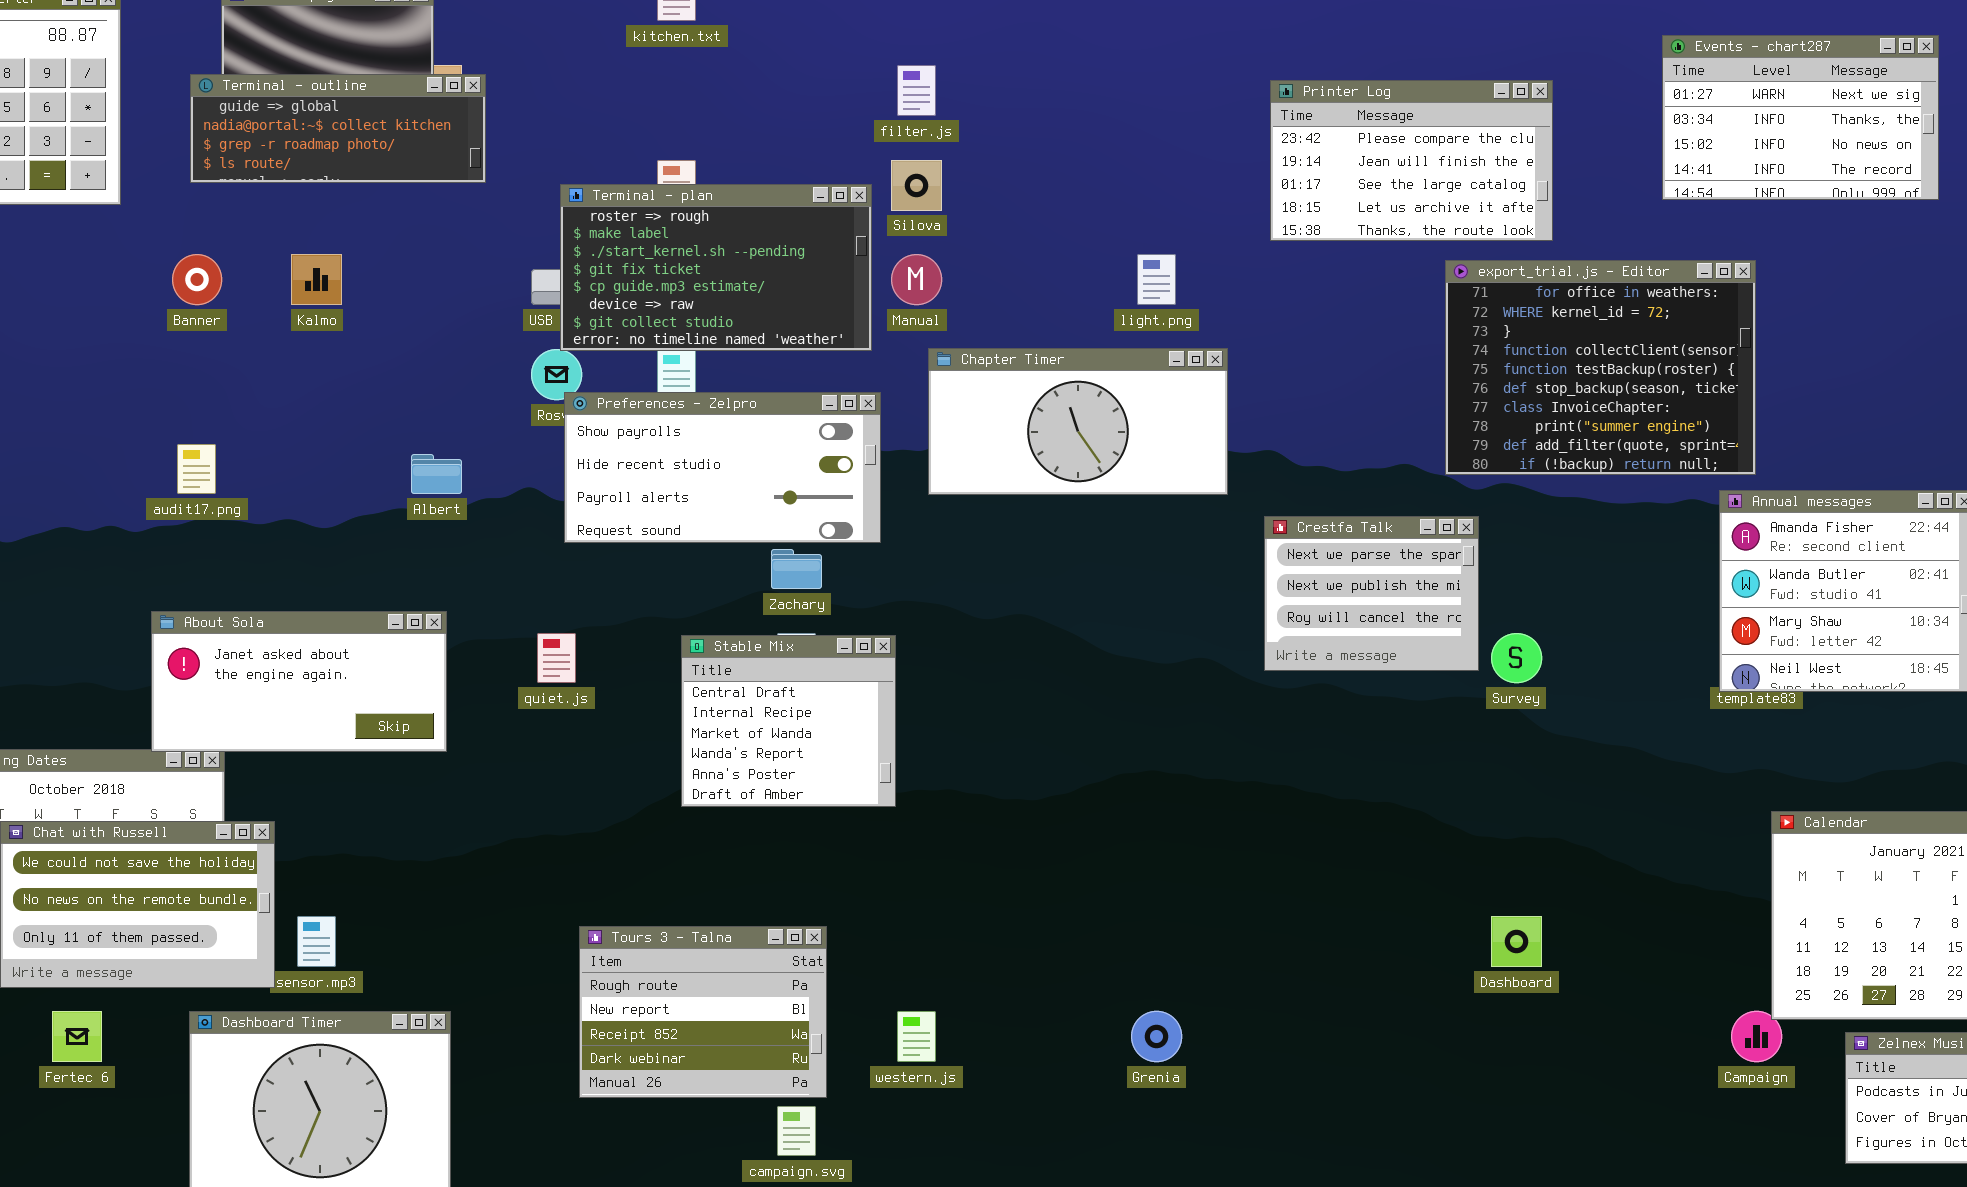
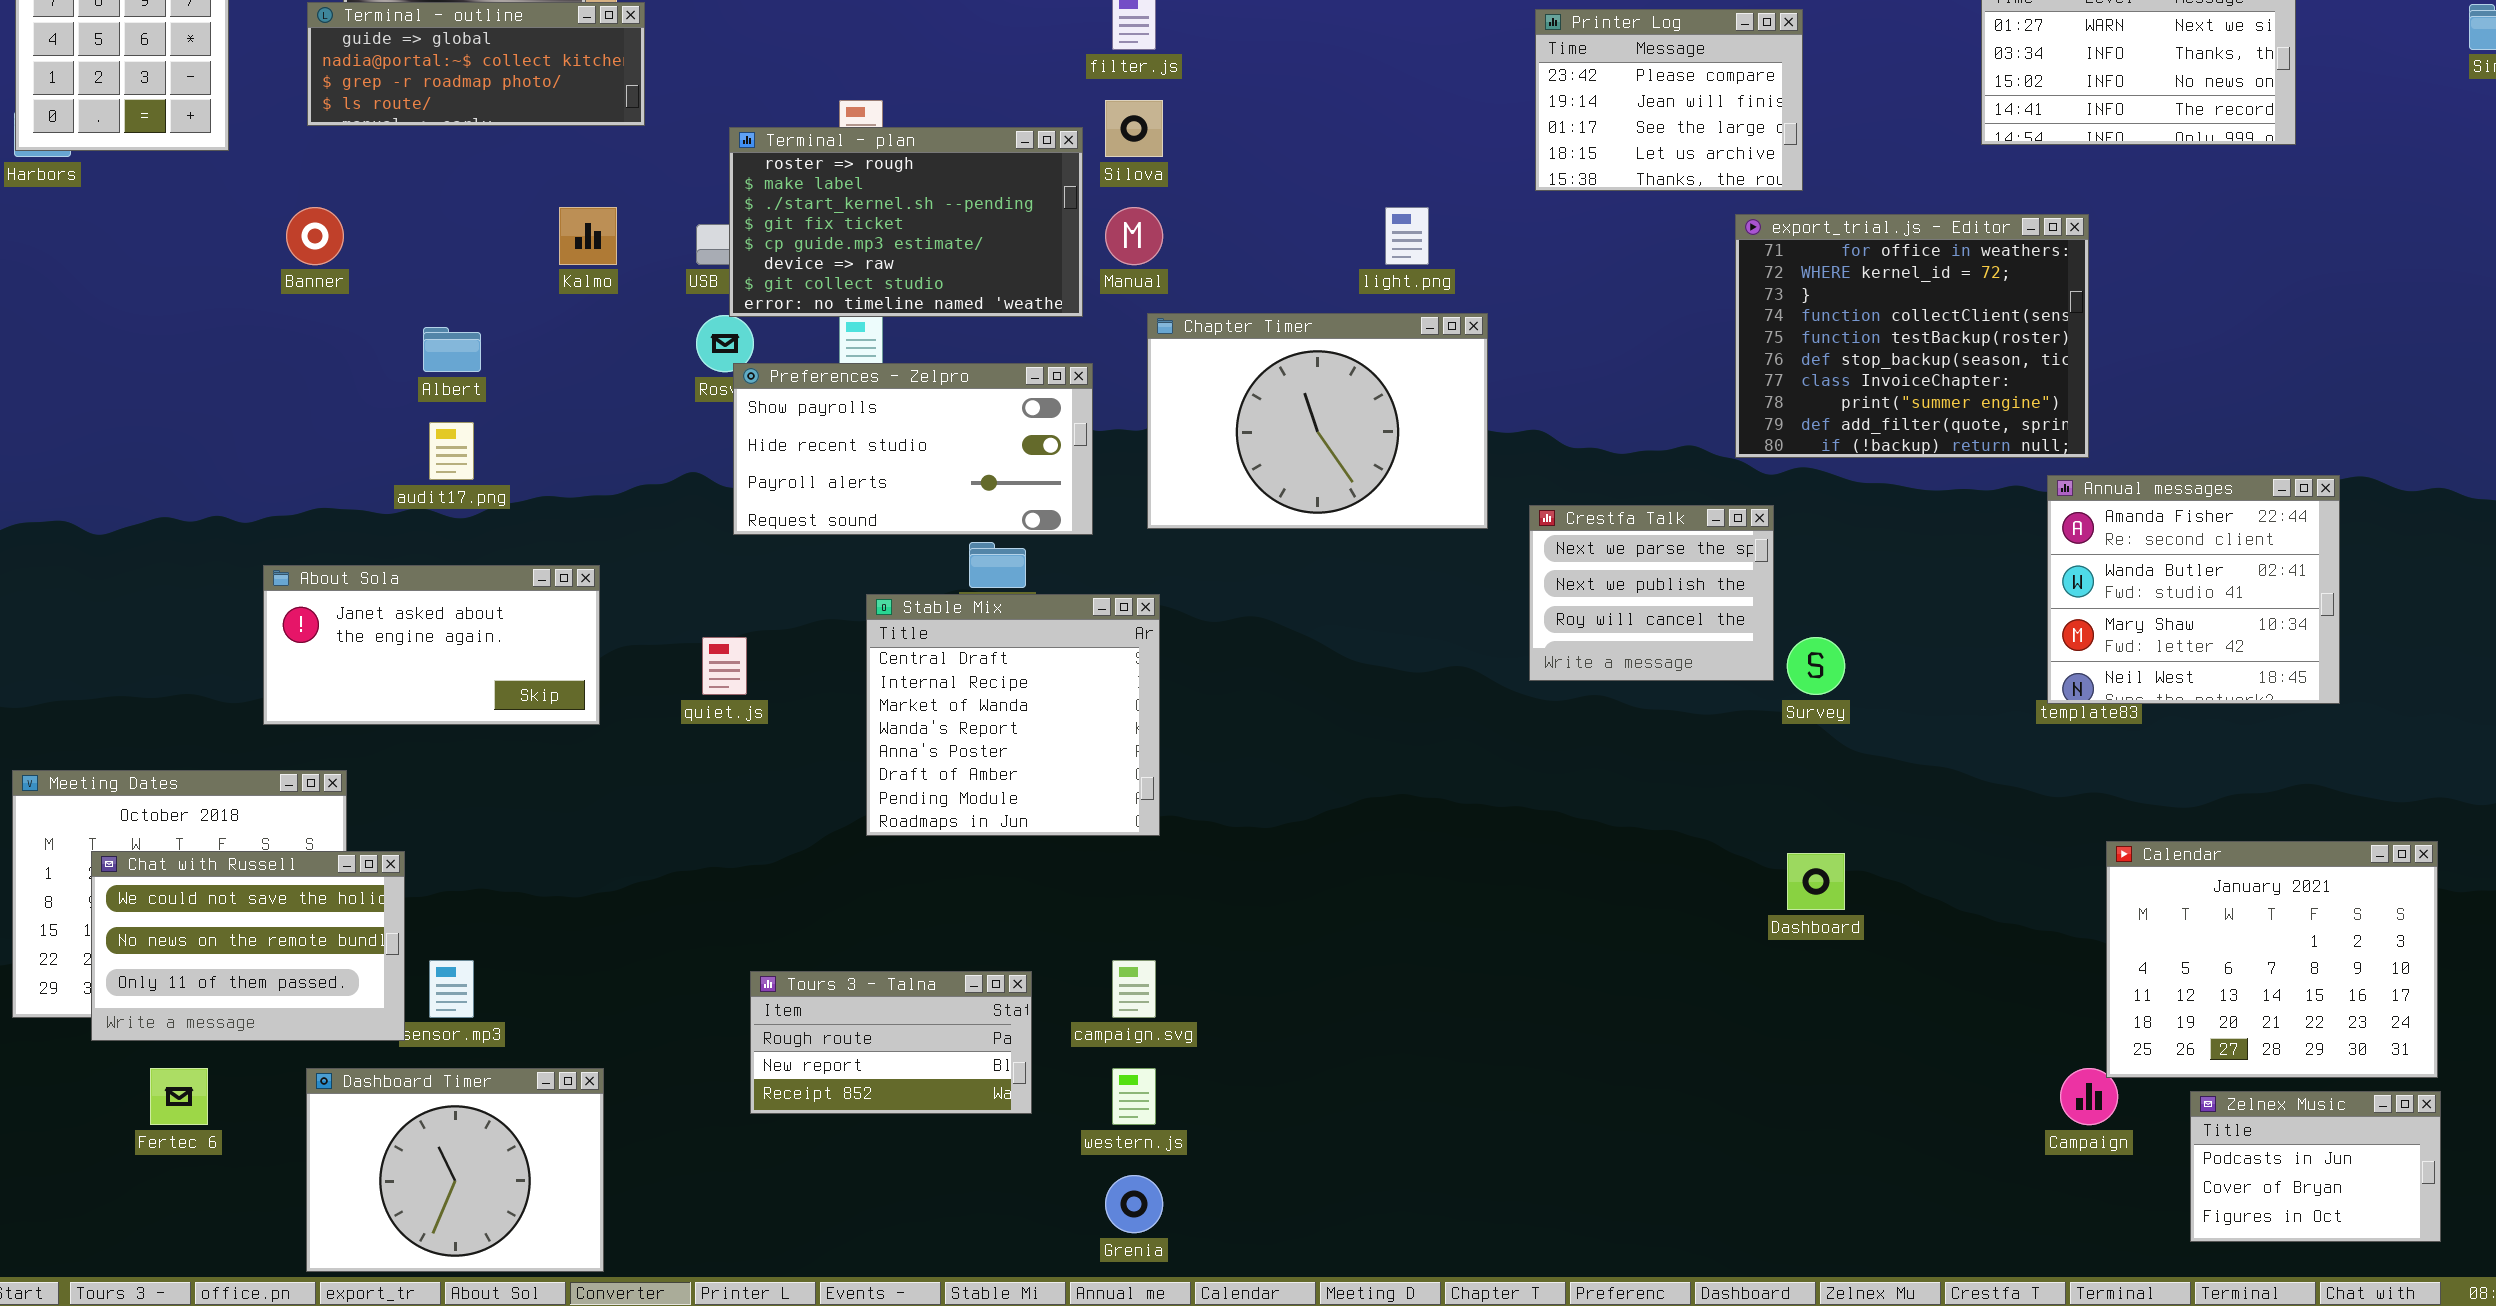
Printer Log: [1270,80,1553,241] -> [1535,9,1803,191], resized
Kalmo: [291,254,342,305] -> [559,207,617,265], moved
Chapter Timer: [928,348,1228,495] -> [1147,313,1488,529], resized
audit17.png: [177,444,216,494] -> [429,422,474,480], moved
Albert: [411,454,462,494] -> [423,327,481,372], moved
About Sola: [151,611,447,752] -> [263,565,600,725], moved
Stable Mix: [681,635,896,807] -> [866,594,1160,836], resized
Dashboard: [1491,916,1542,967] -> [1787,853,1845,910], moved
Tours 3 - Talna: [579,926,827,1098] -> [750,971,1032,1114], resized
Grenia: [1131,1011,1182,1062] -> [1105,1175,1163,1233], moved
campaign.svg: [777,1106,816,1156] -> [1112,960,1156,1018], moved

